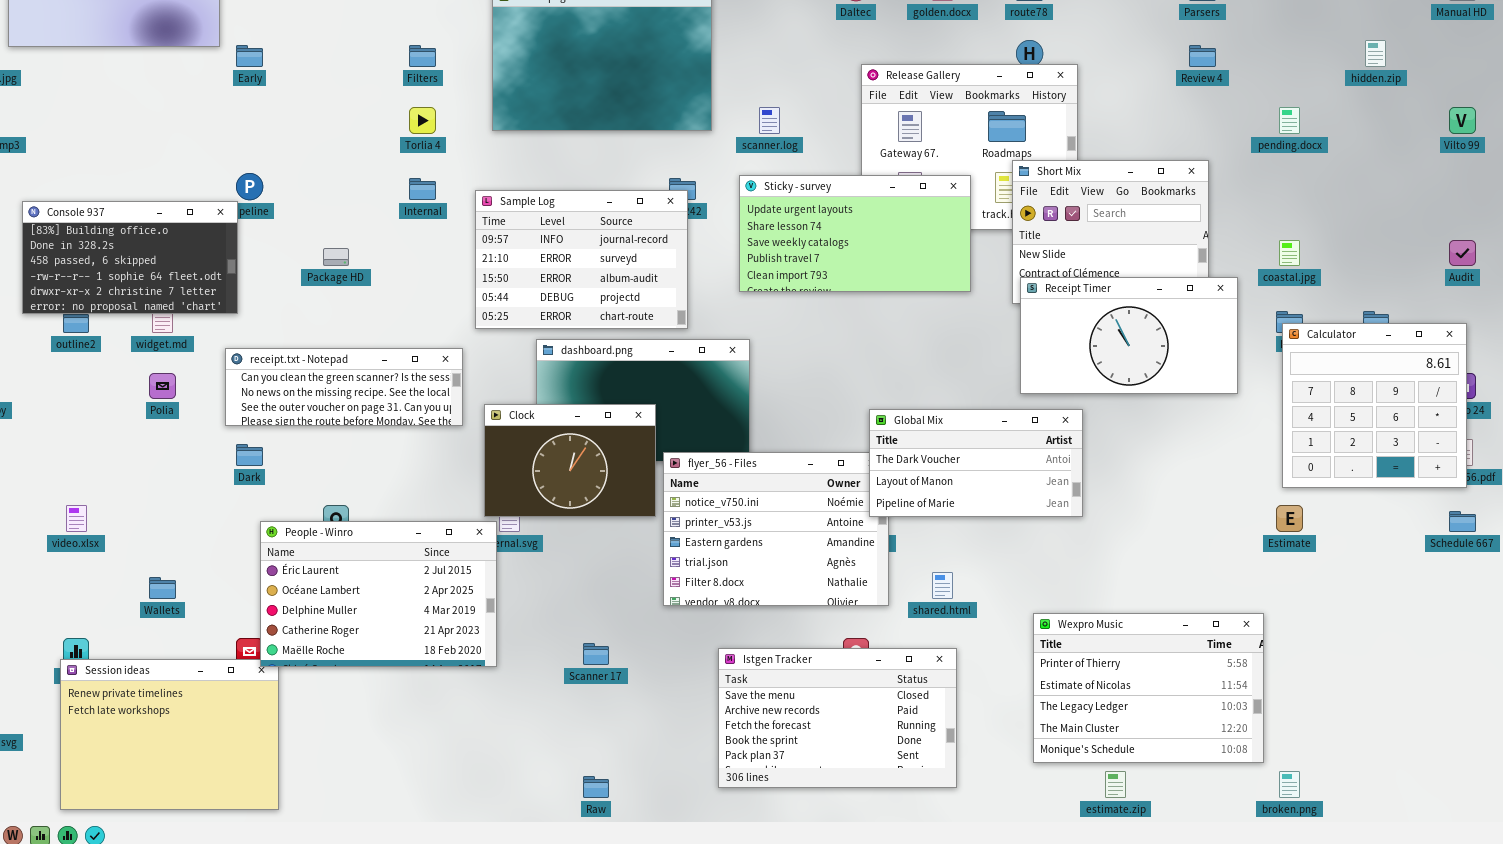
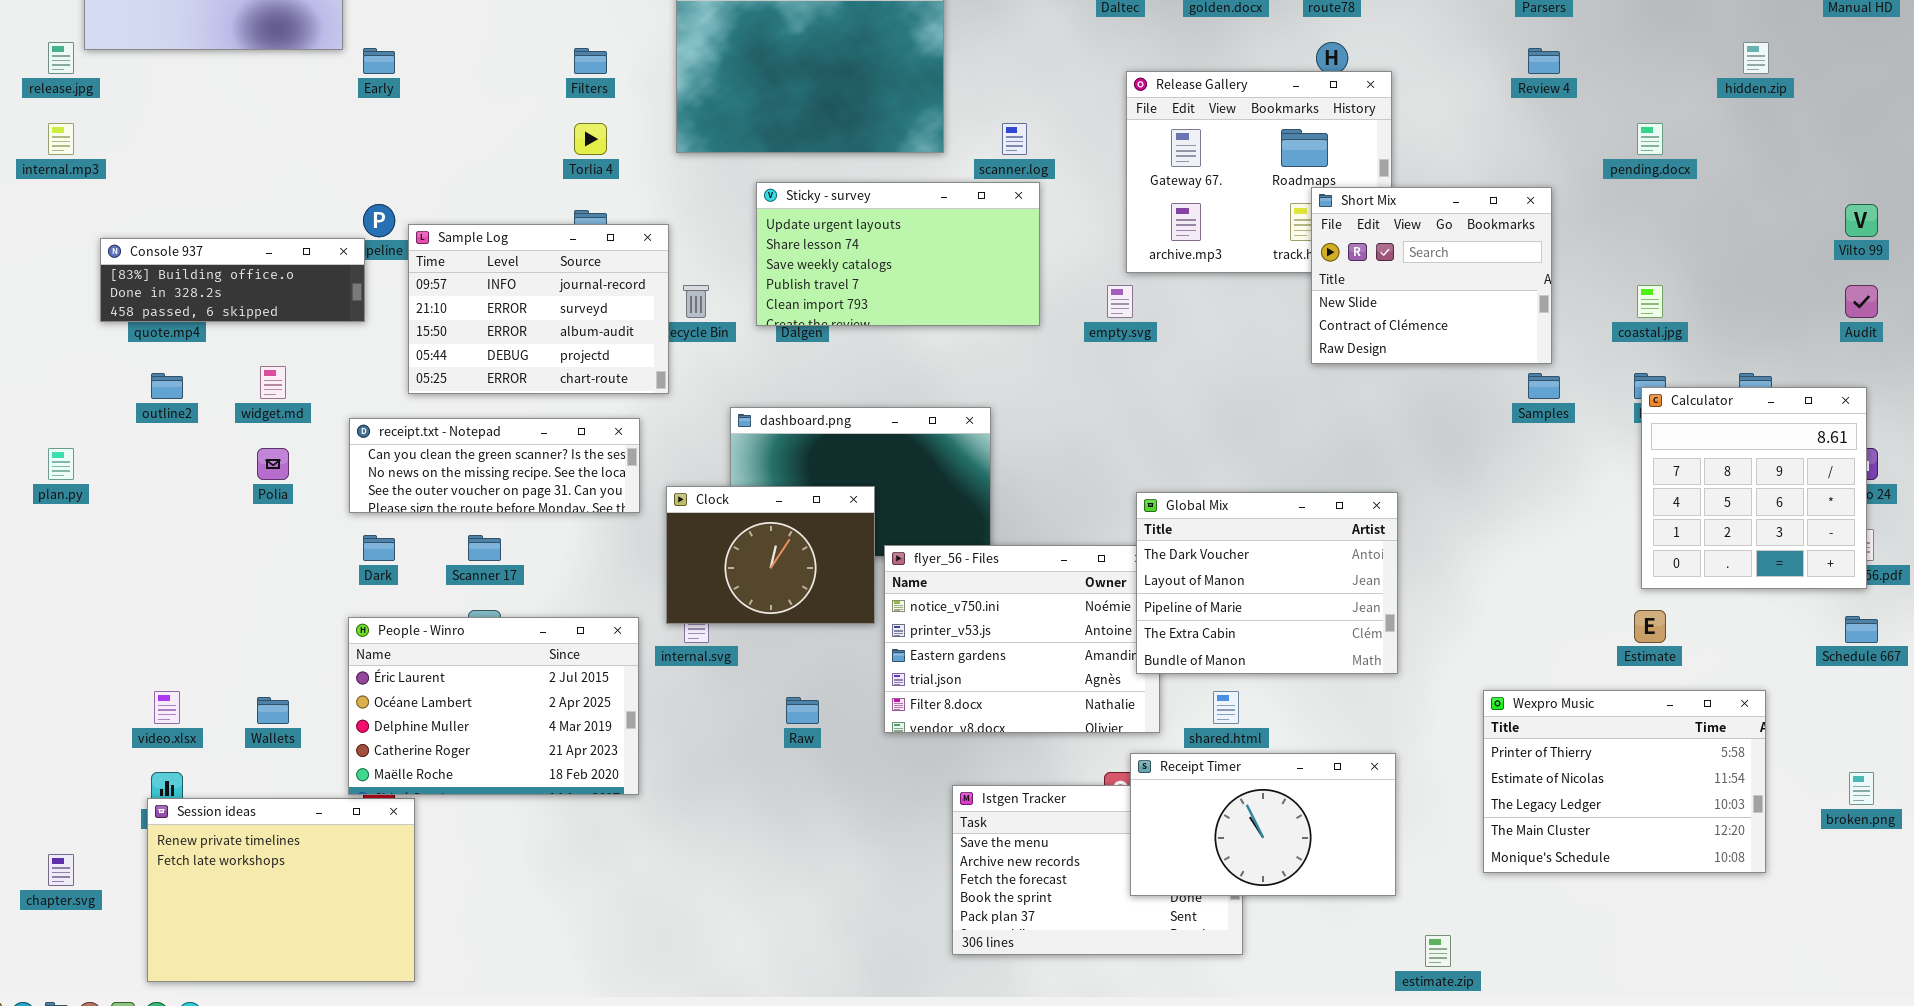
Vilto 99: [1449,107,1476,134] -> [1845,204,1878,237], moved
Sticky - survey: [739,175,971,292] -> [756,182,1040,326], moved
Sample Log: [475,190,688,329] -> [408,224,669,394], moved
Console 937: [22,201,238,314] -> [100,238,365,322], resized
Receipt Timer: [1020,277,1238,394] -> [1130,753,1396,896], moved
Global Mix: [869,409,1083,517] -> [1136,492,1398,674], resized
video.xlsx: [66,505,87,532] -> [154,691,180,724], moved
People - Winro: [260,521,497,667] -> [348,617,639,795], moved
Wexpro Music: [1033,613,1264,763] -> [1483,690,1766,873], moved
Scanner 17: [583,643,609,665] -> [468,535,501,561], moved
broken.png: [1279,771,1300,798] -> [1849,772,1874,805], moved
Raw: [583,776,609,798] -> [786,697,819,724], moved

